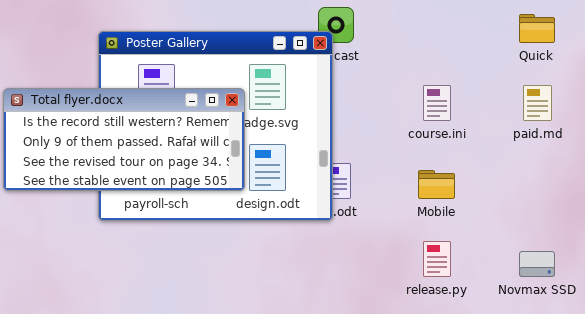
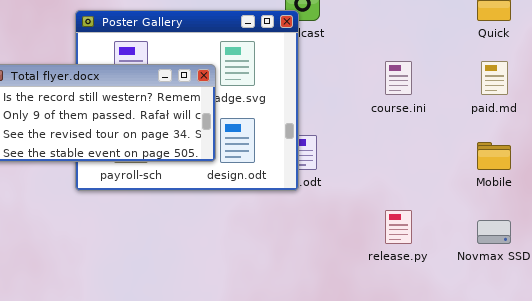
Mobile: [418,170,455,199] -> [477,142,511,170], moved

